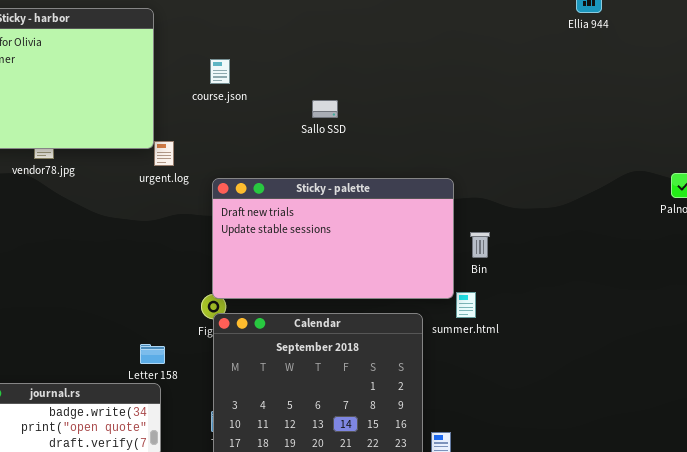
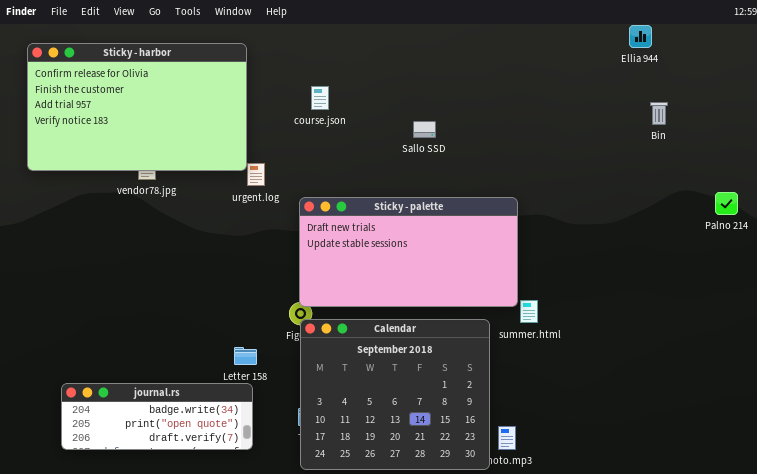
course.json: [210,59,230,84] -> [311,86,329,110], moved
Sallo SSD: [312,100,338,118] -> [413,121,436,138], moved
Bin: [470,232,490,258] -> [650,102,668,125], moved

